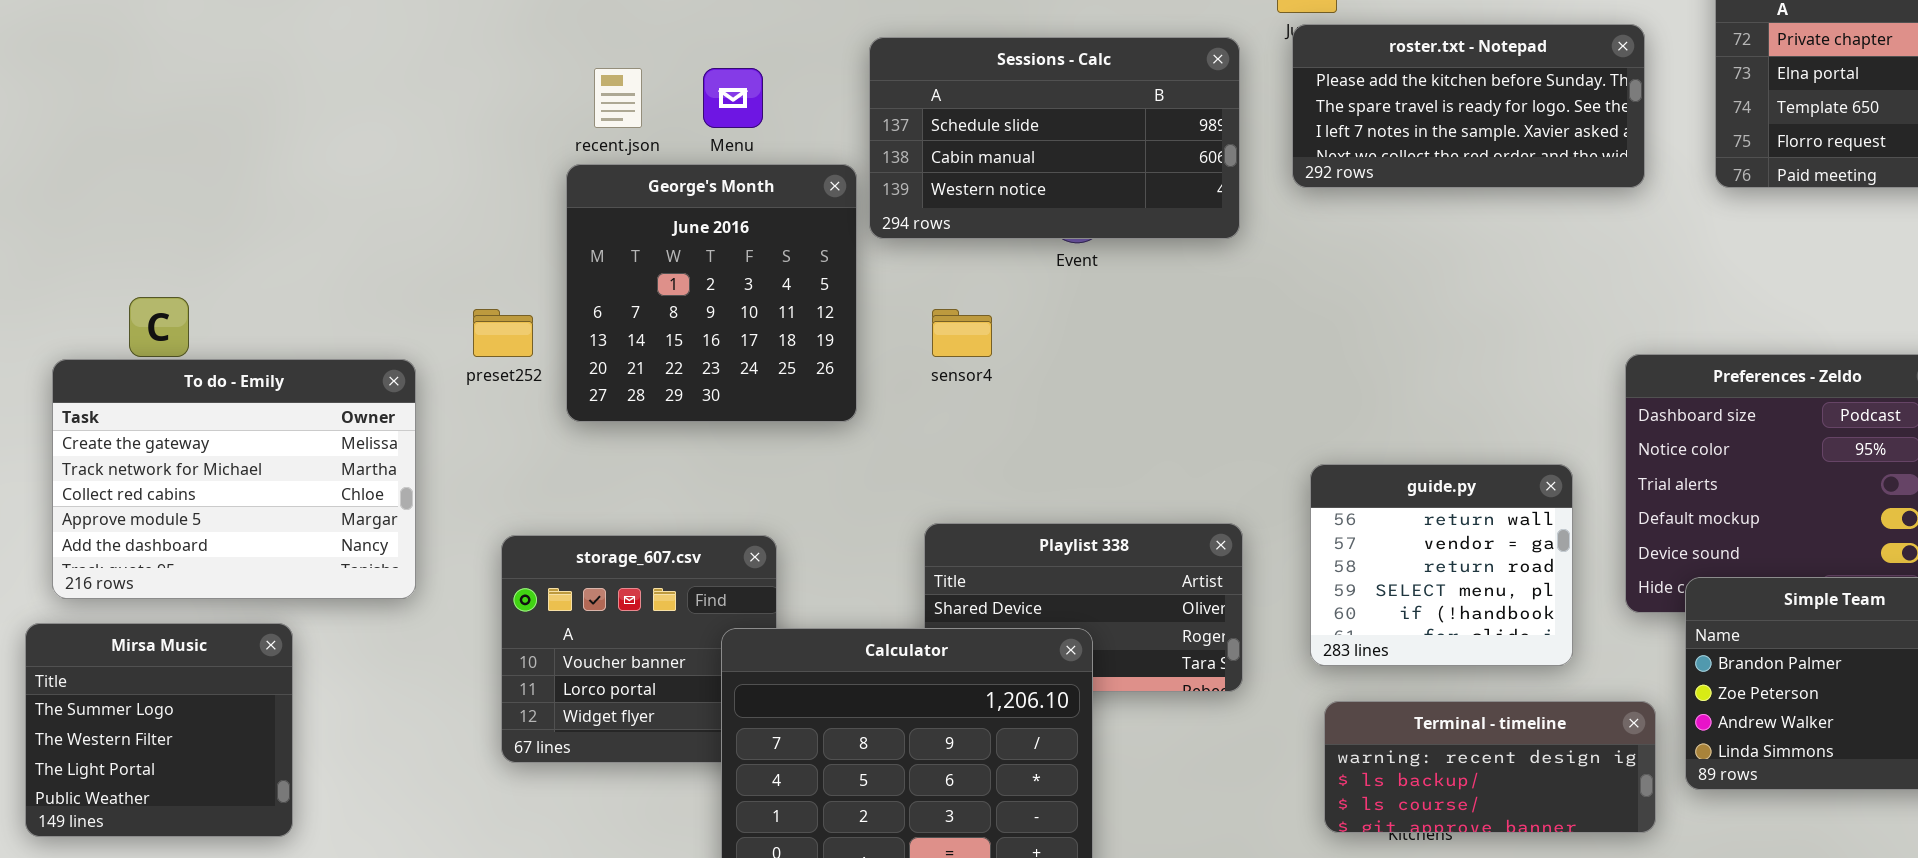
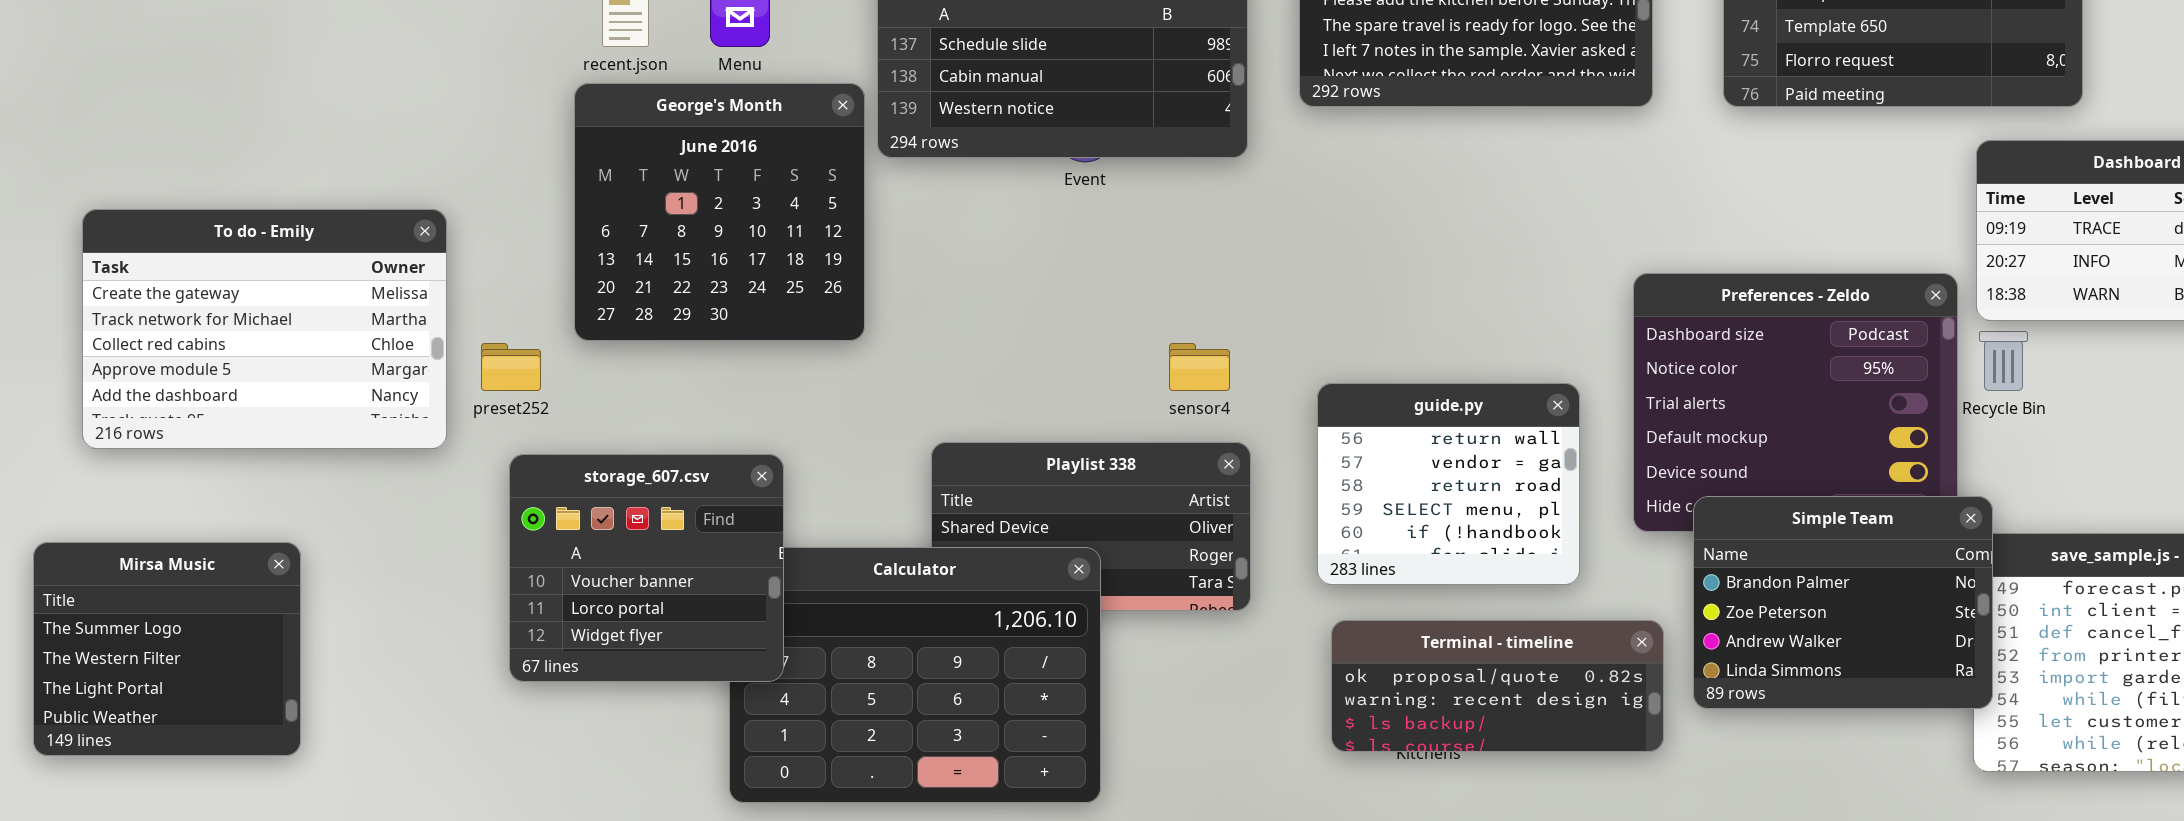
preset252: [473,309,533,357] -> [481,343,541,391], moved
sensor4: [932,309,992,357] -> [1169,343,1230,391], moved
To do - Emily: [52,359,416,599] -> [82,209,447,449], moved
storage_607.csv: [501,535,777,763] -> [509,454,784,682], raised
Terminal - timeline: [1324,701,1656,833] -> [1331,620,1664,752], scrolled up 1 row

